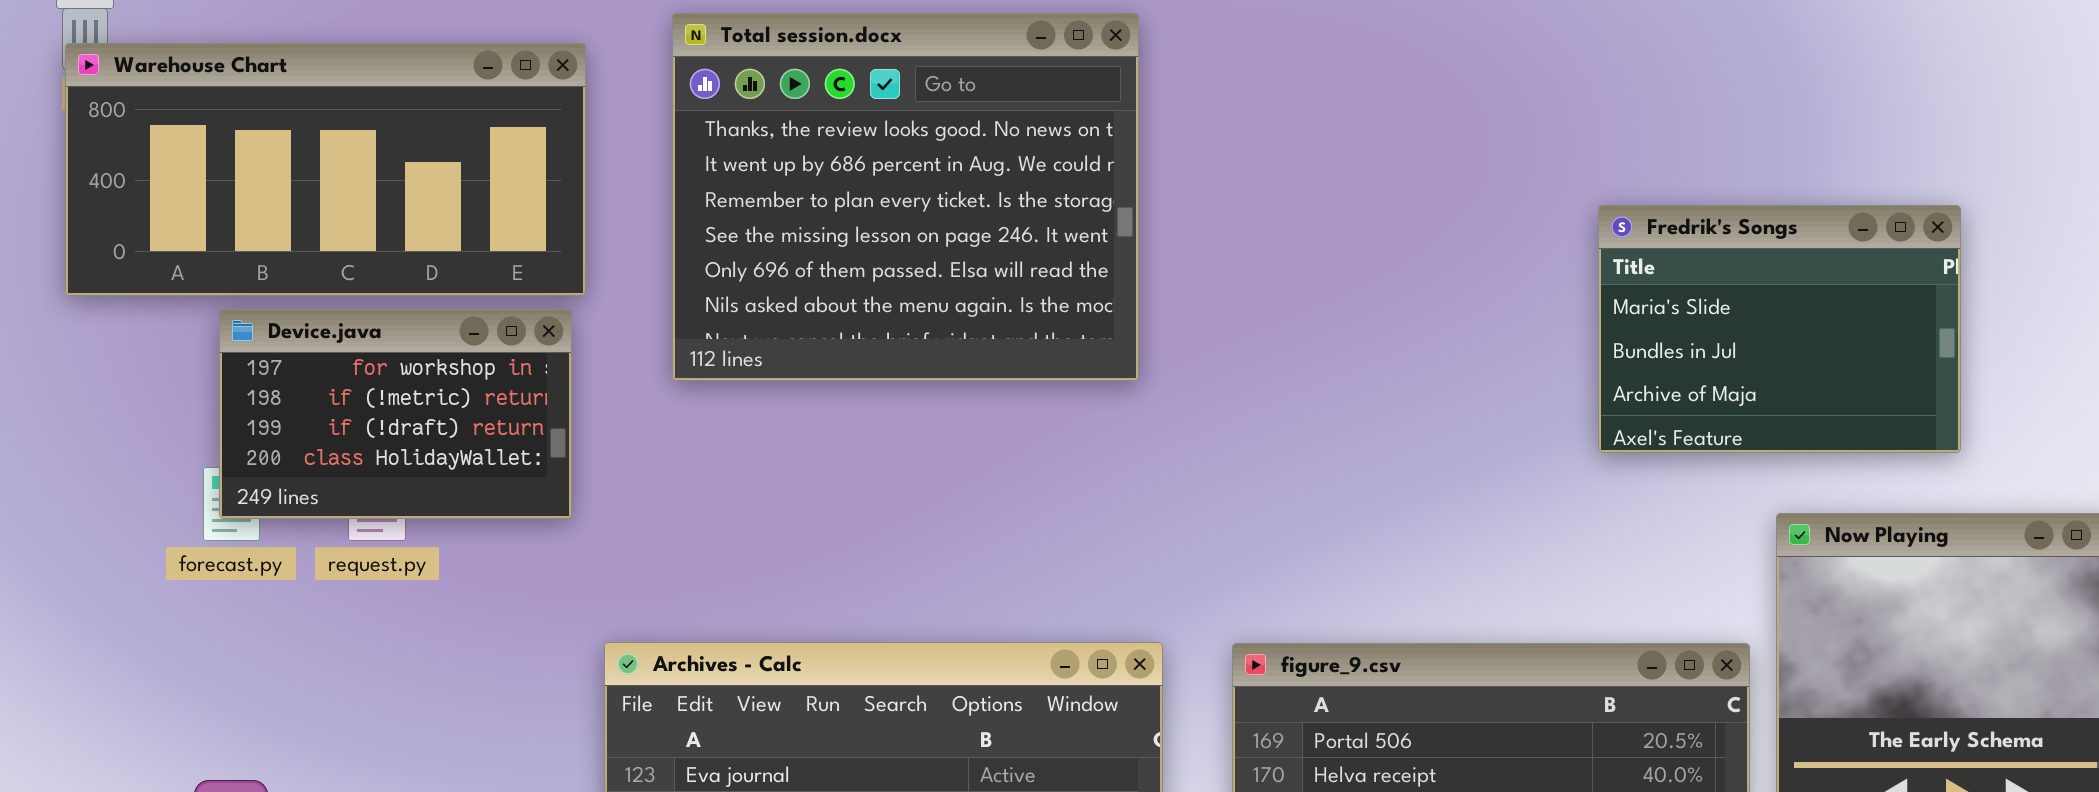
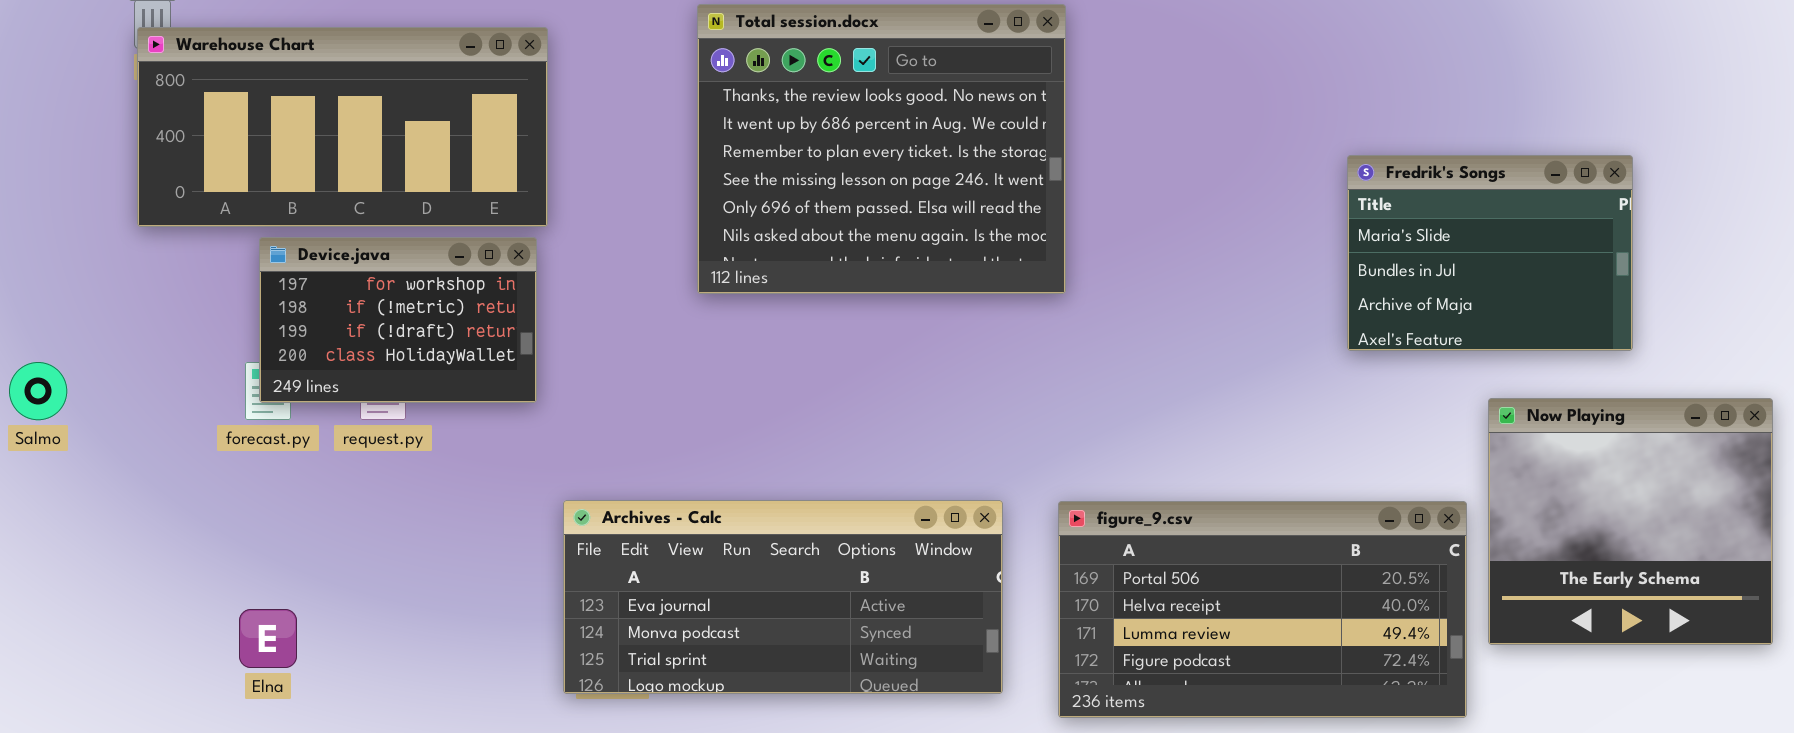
Total session.docx: [672,13,1139,381] -> [697,4,1066,294], moved

